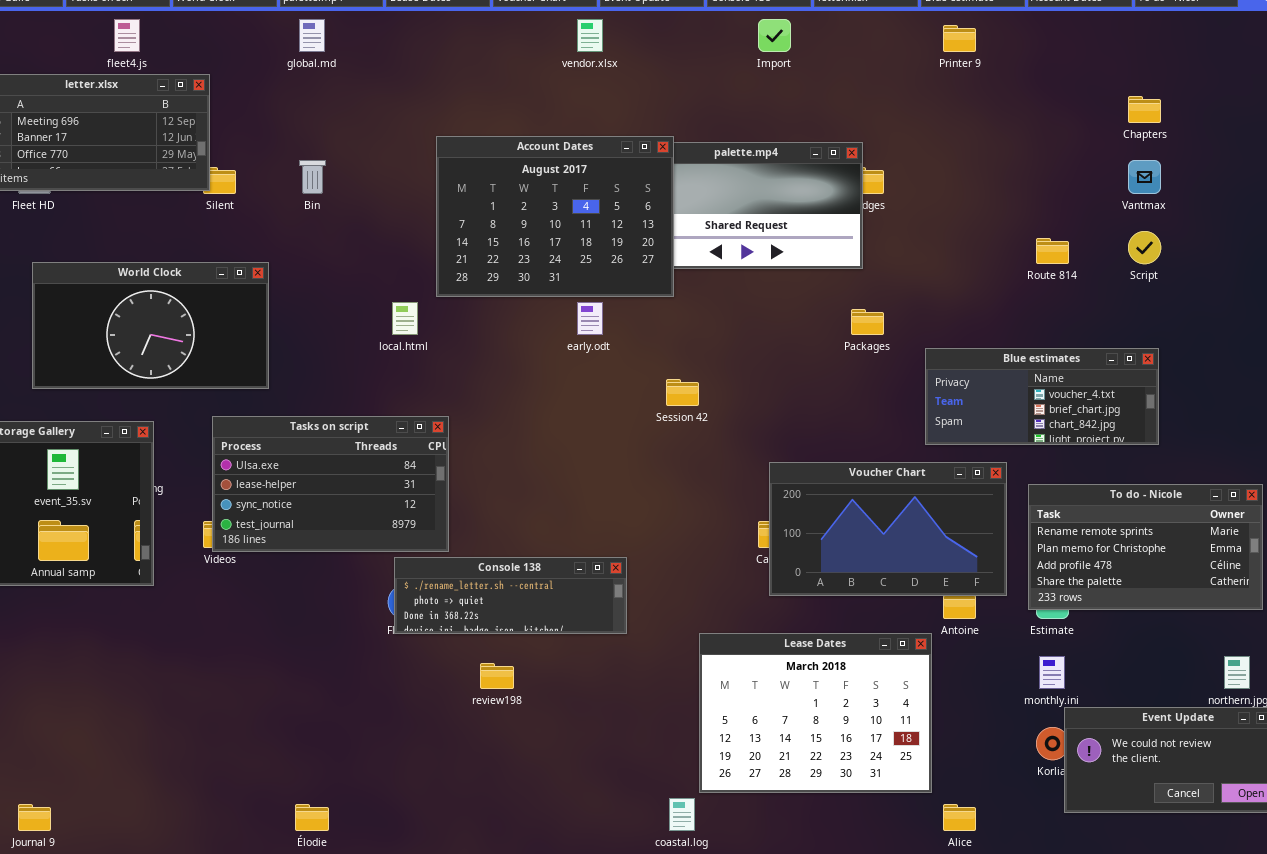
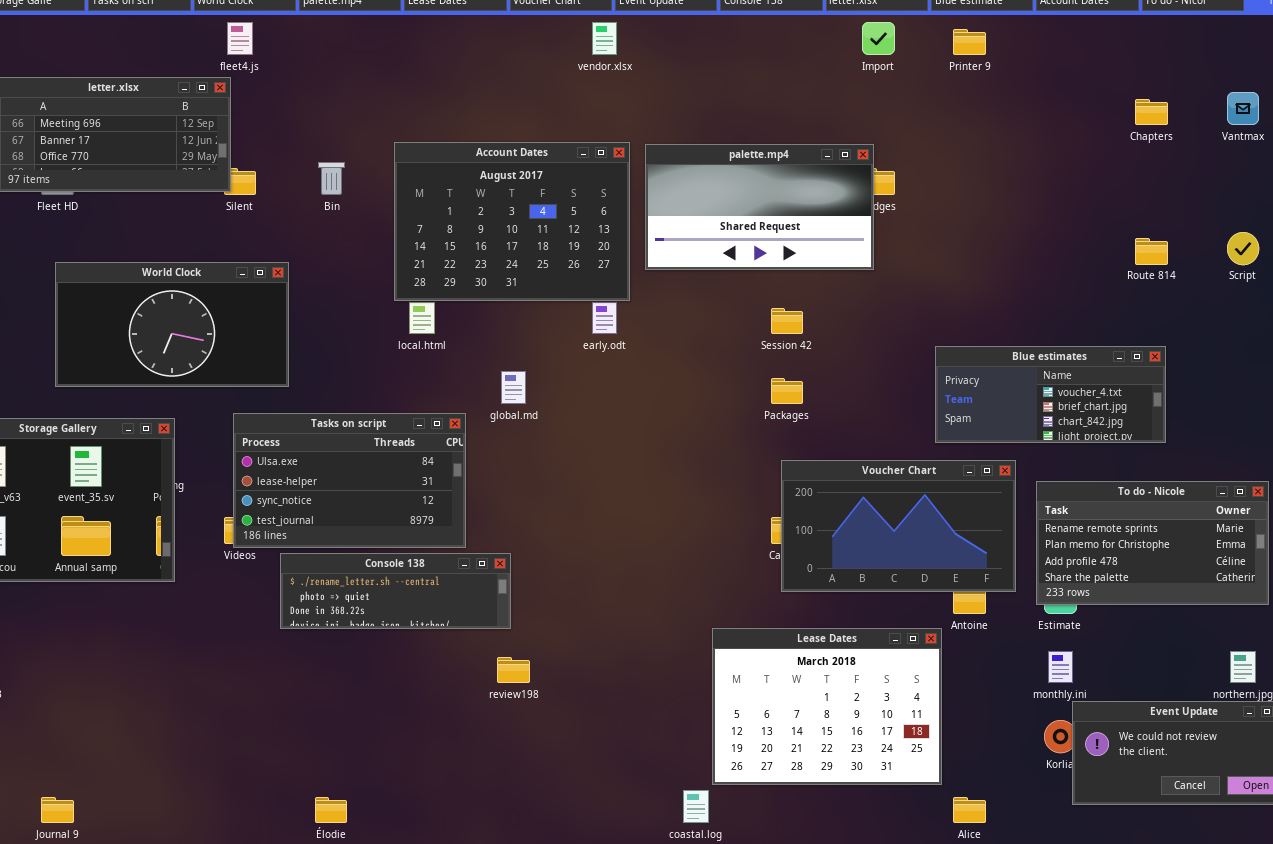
fleet4.js: [114,19,140,52] -> [227,22,253,55], moved
global.md: [299,19,325,52] -> [501,371,526,404], moved
Import: [758,19,791,52] -> [862,22,895,55], moved
Account Dates: [436,136,674,297] -> [394,142,630,301], moved
Vantmax: [1128,160,1161,194] -> [1227,92,1259,125], moved
Script: [1128,231,1161,264] -> [1227,232,1259,265], moved
Route 814: [1036,238,1069,264] -> [1135,238,1168,265], moved
Packages: [851,309,884,335] -> [771,378,803,404], moved
Session 42: [666,379,699,406] -> [771,308,803,334], moved
Console 138: [394,557,627,634] -> [280,553,511,629], moved

